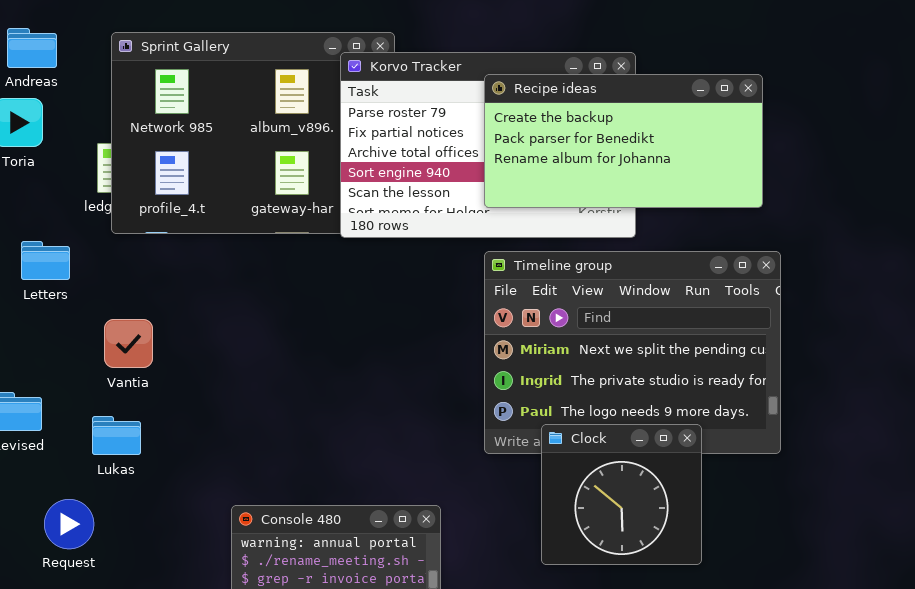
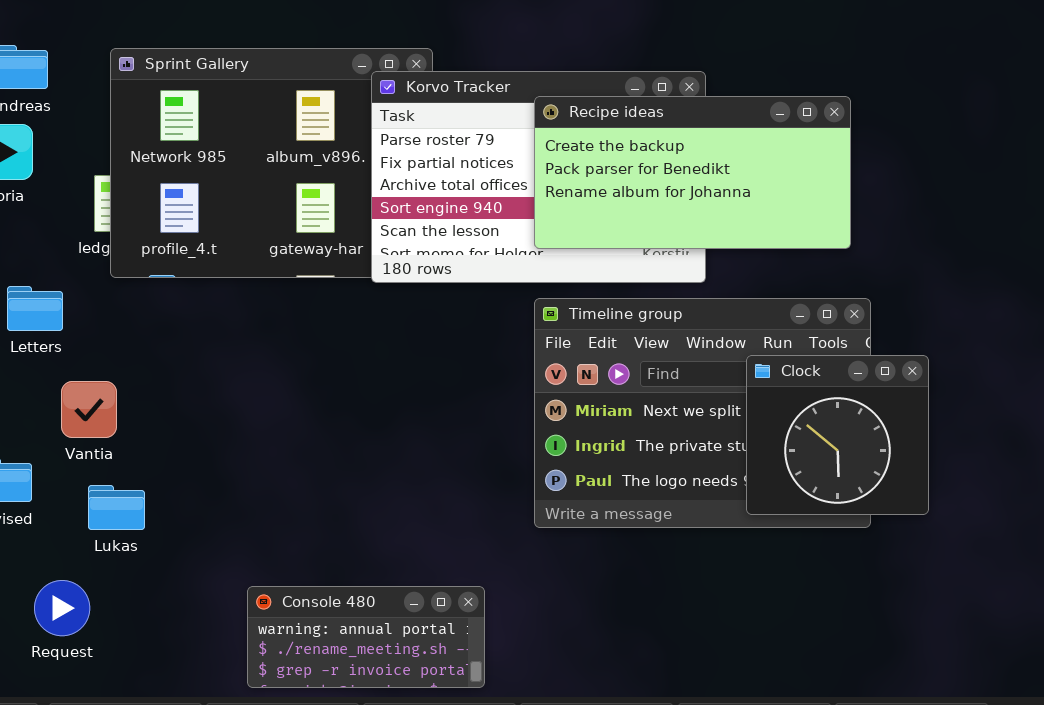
Vantia: [104,319,153,368] -> [61,381,117,438], moved
Clock: [541,424,702,565] -> [746,355,929,515], moved

